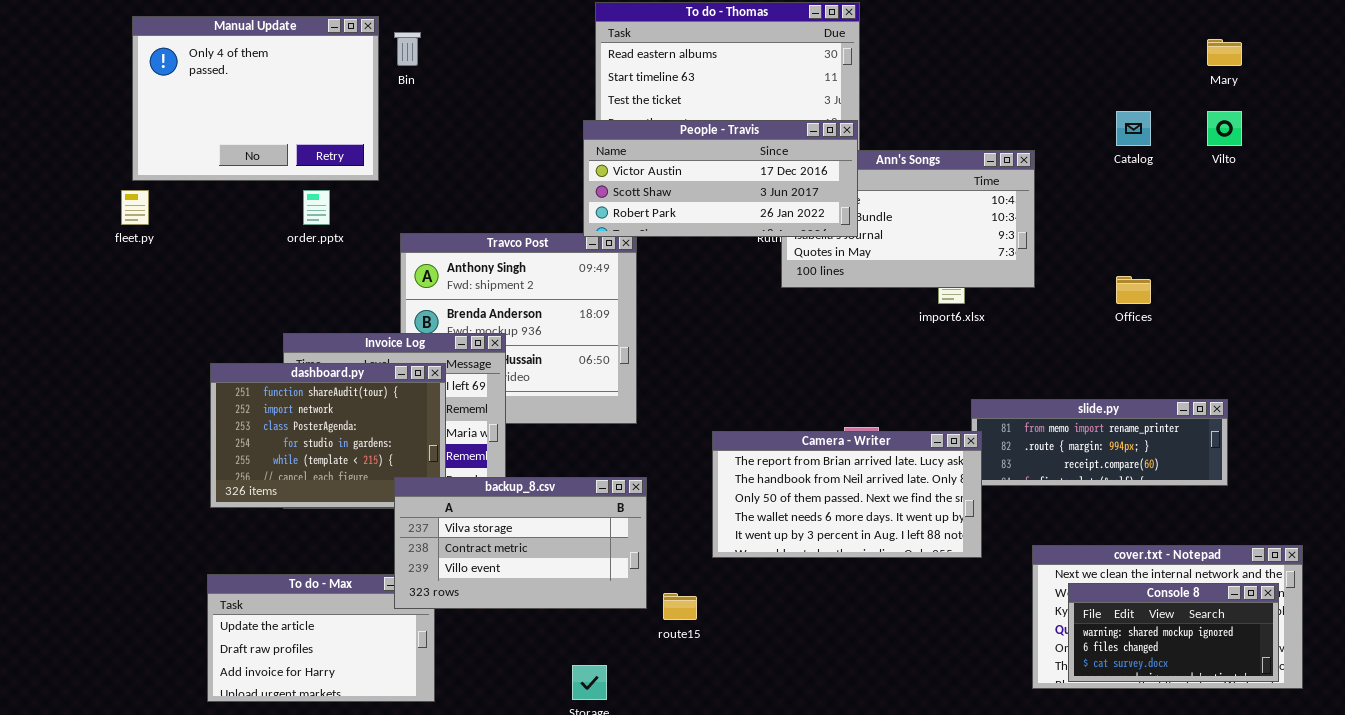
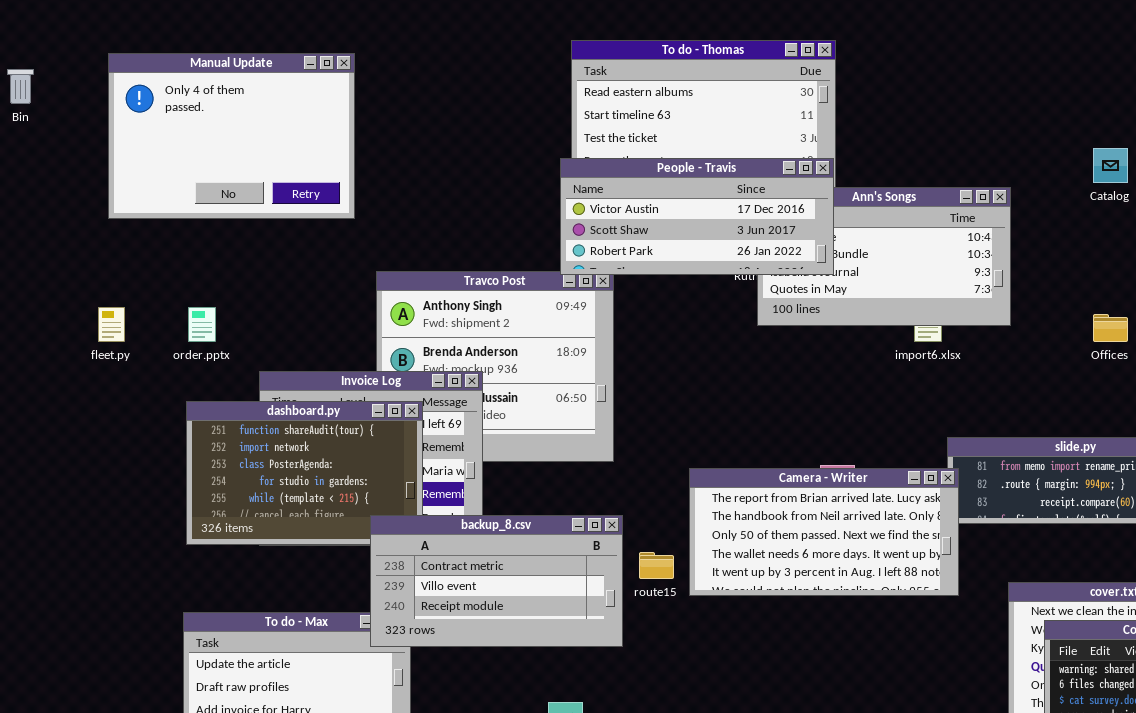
Bin: [394,32,421,66] -> [7,69,34,104], moved
fleet.py: [121,190,149,225] -> [98,307,125,342], moved
order.pptx: [303,190,330,225] -> [188,307,216,342], moved
backup_8.csv: [394,477,647,609] -> [370,515,623,647], scrolled down 1 row
route15: [663,593,697,620] -> [639,552,674,579], moved

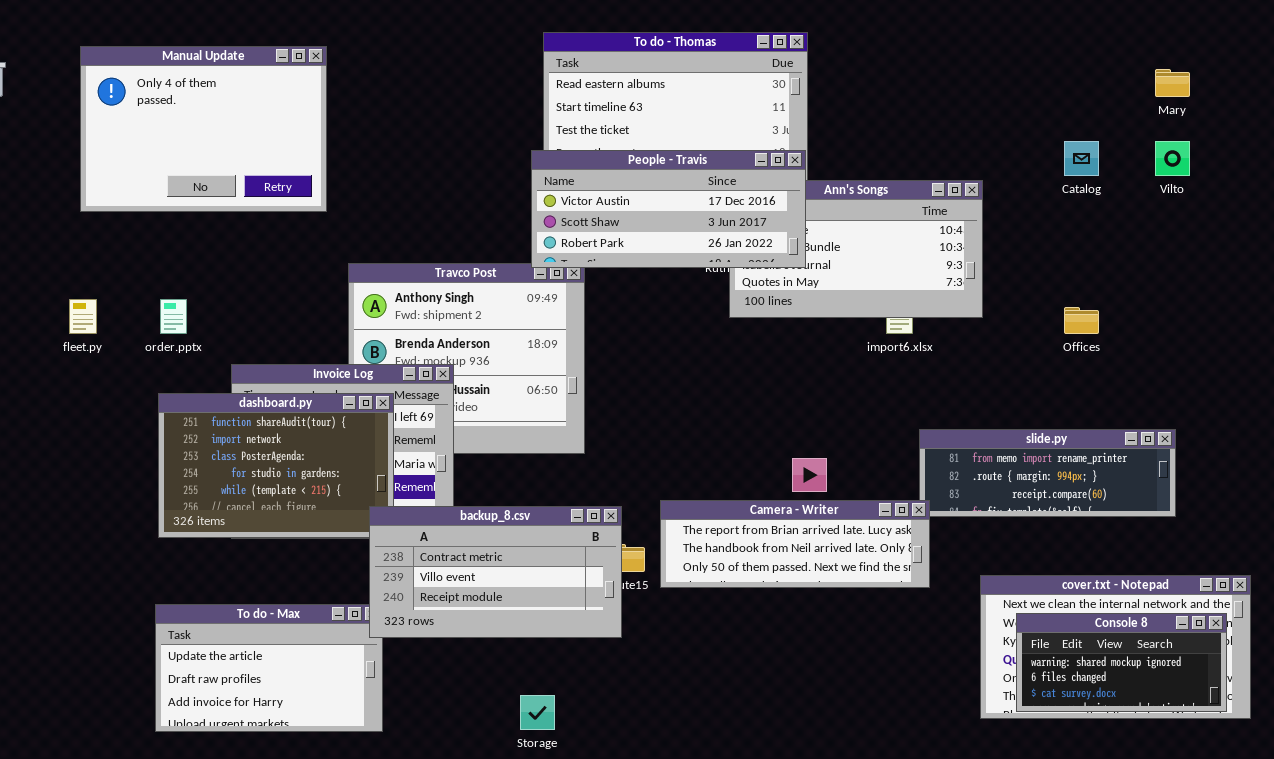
Camera - Writer: [689,468,959,596] -> [660,500,930,588], resized
backup_8.csv: [370,515,623,647] -> [369,506,622,638], moved

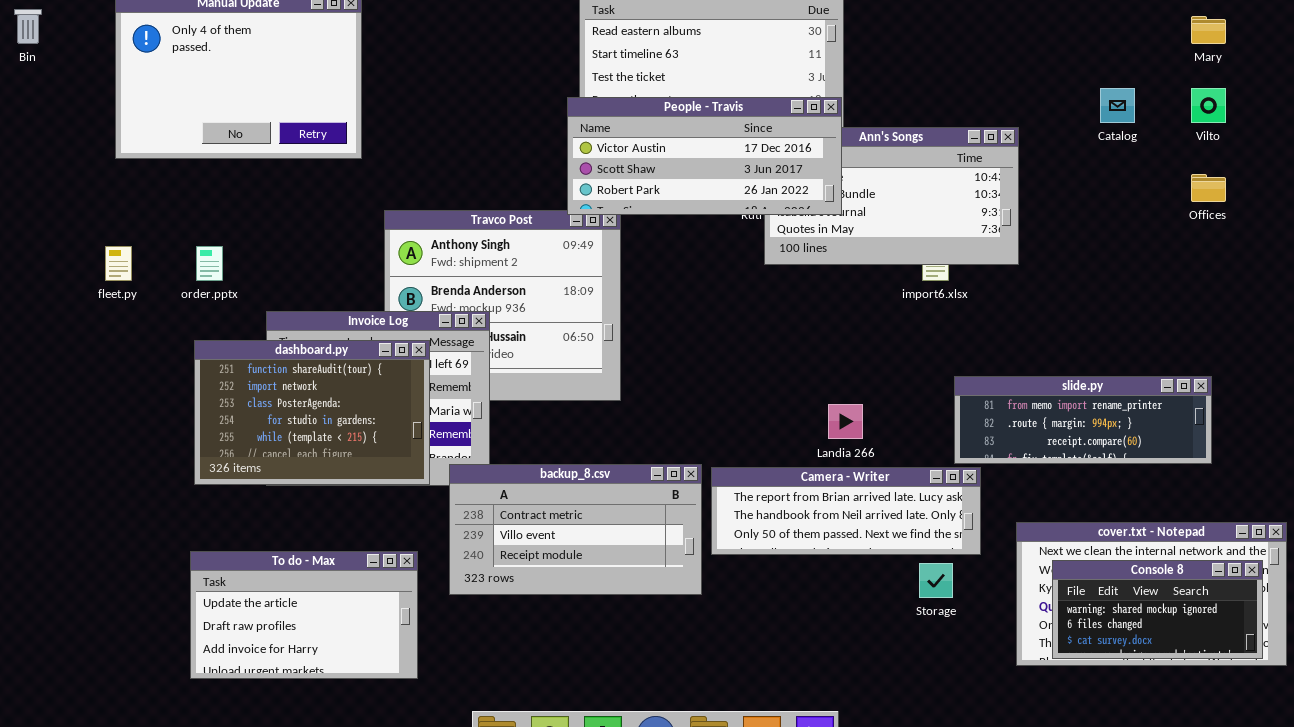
Offices: [1064,307,1099,334] -> [1191,174,1226,202], moved
Camera - Writer: [660,500,930,588] -> [711,467,981,555], moved
backup_8.csv: [369,506,622,638] -> [449,464,702,595], moved
Storage: [520,695,555,730] -> [919,563,953,598], moved

